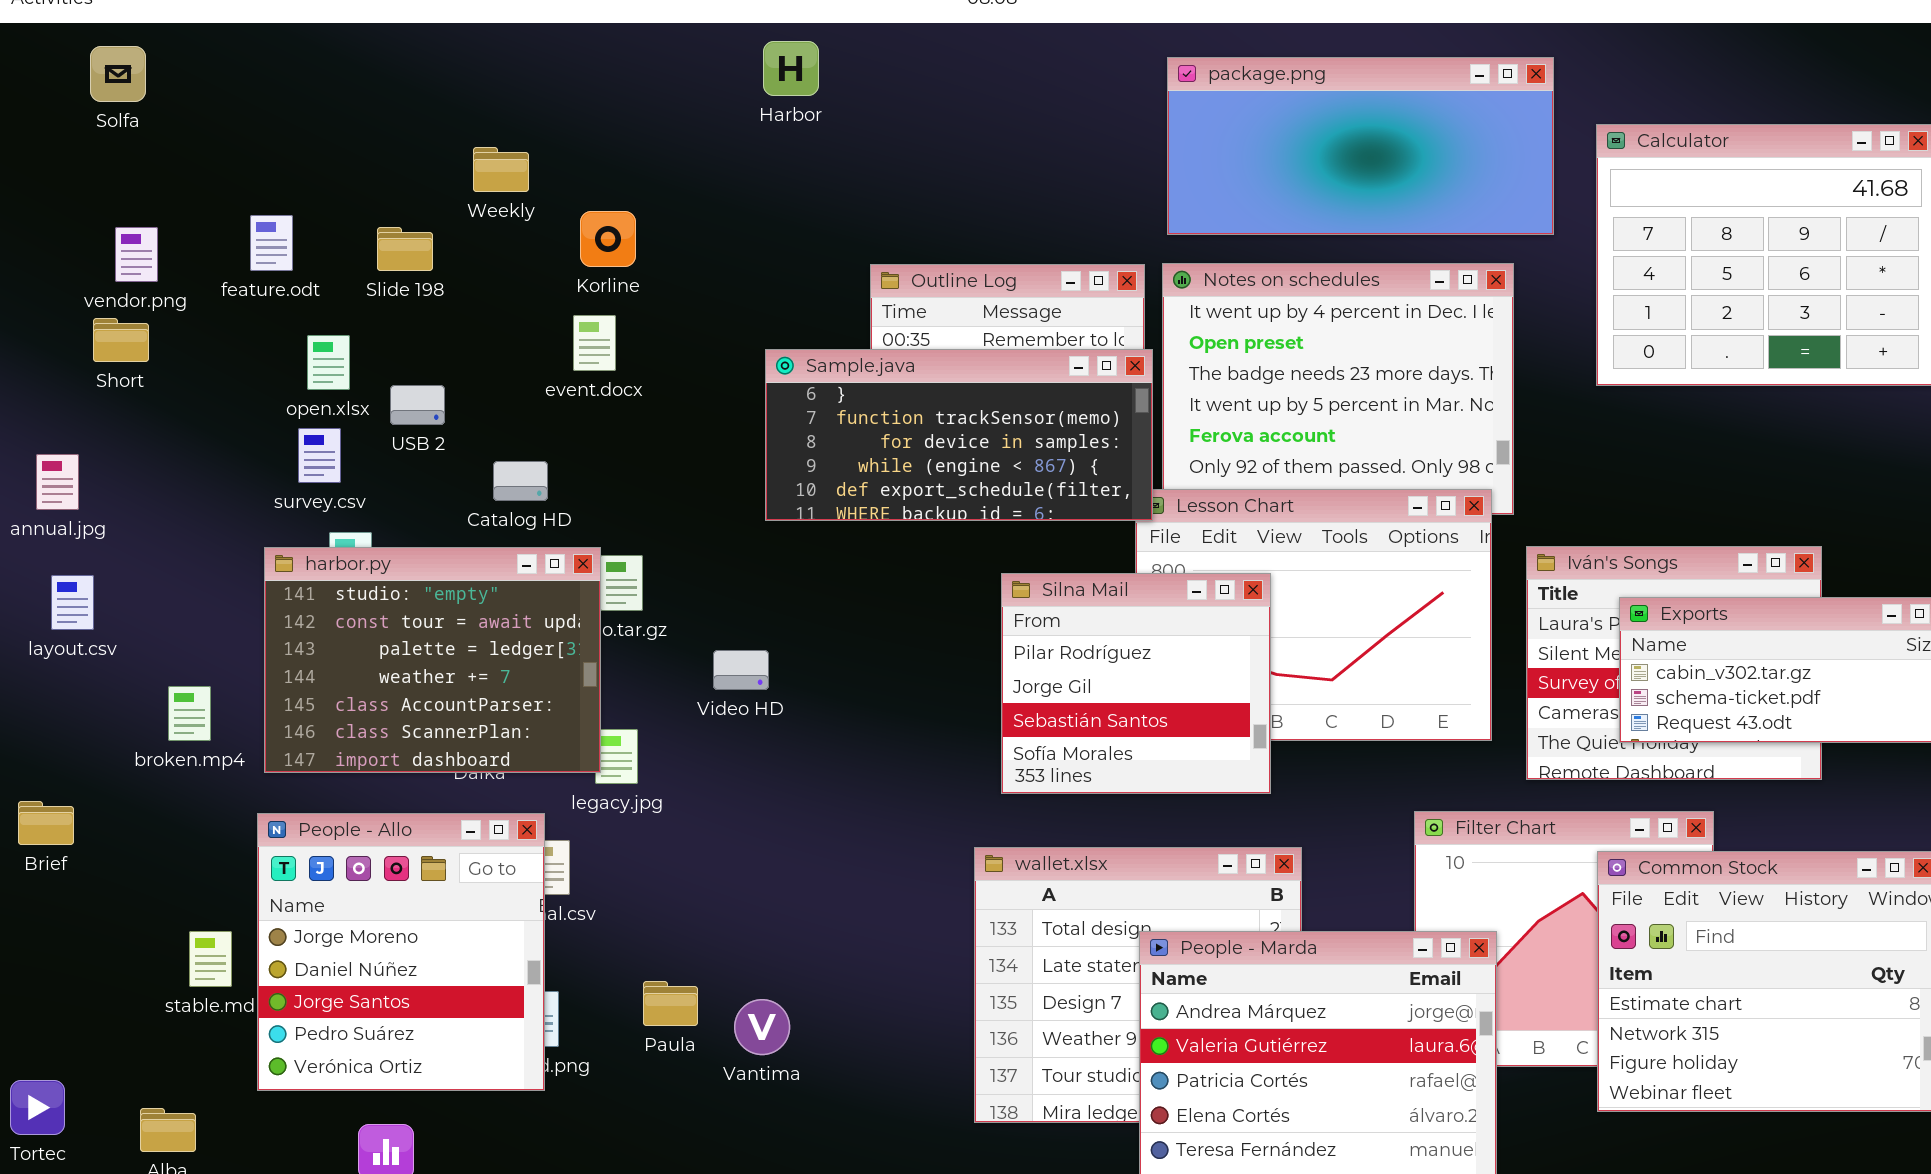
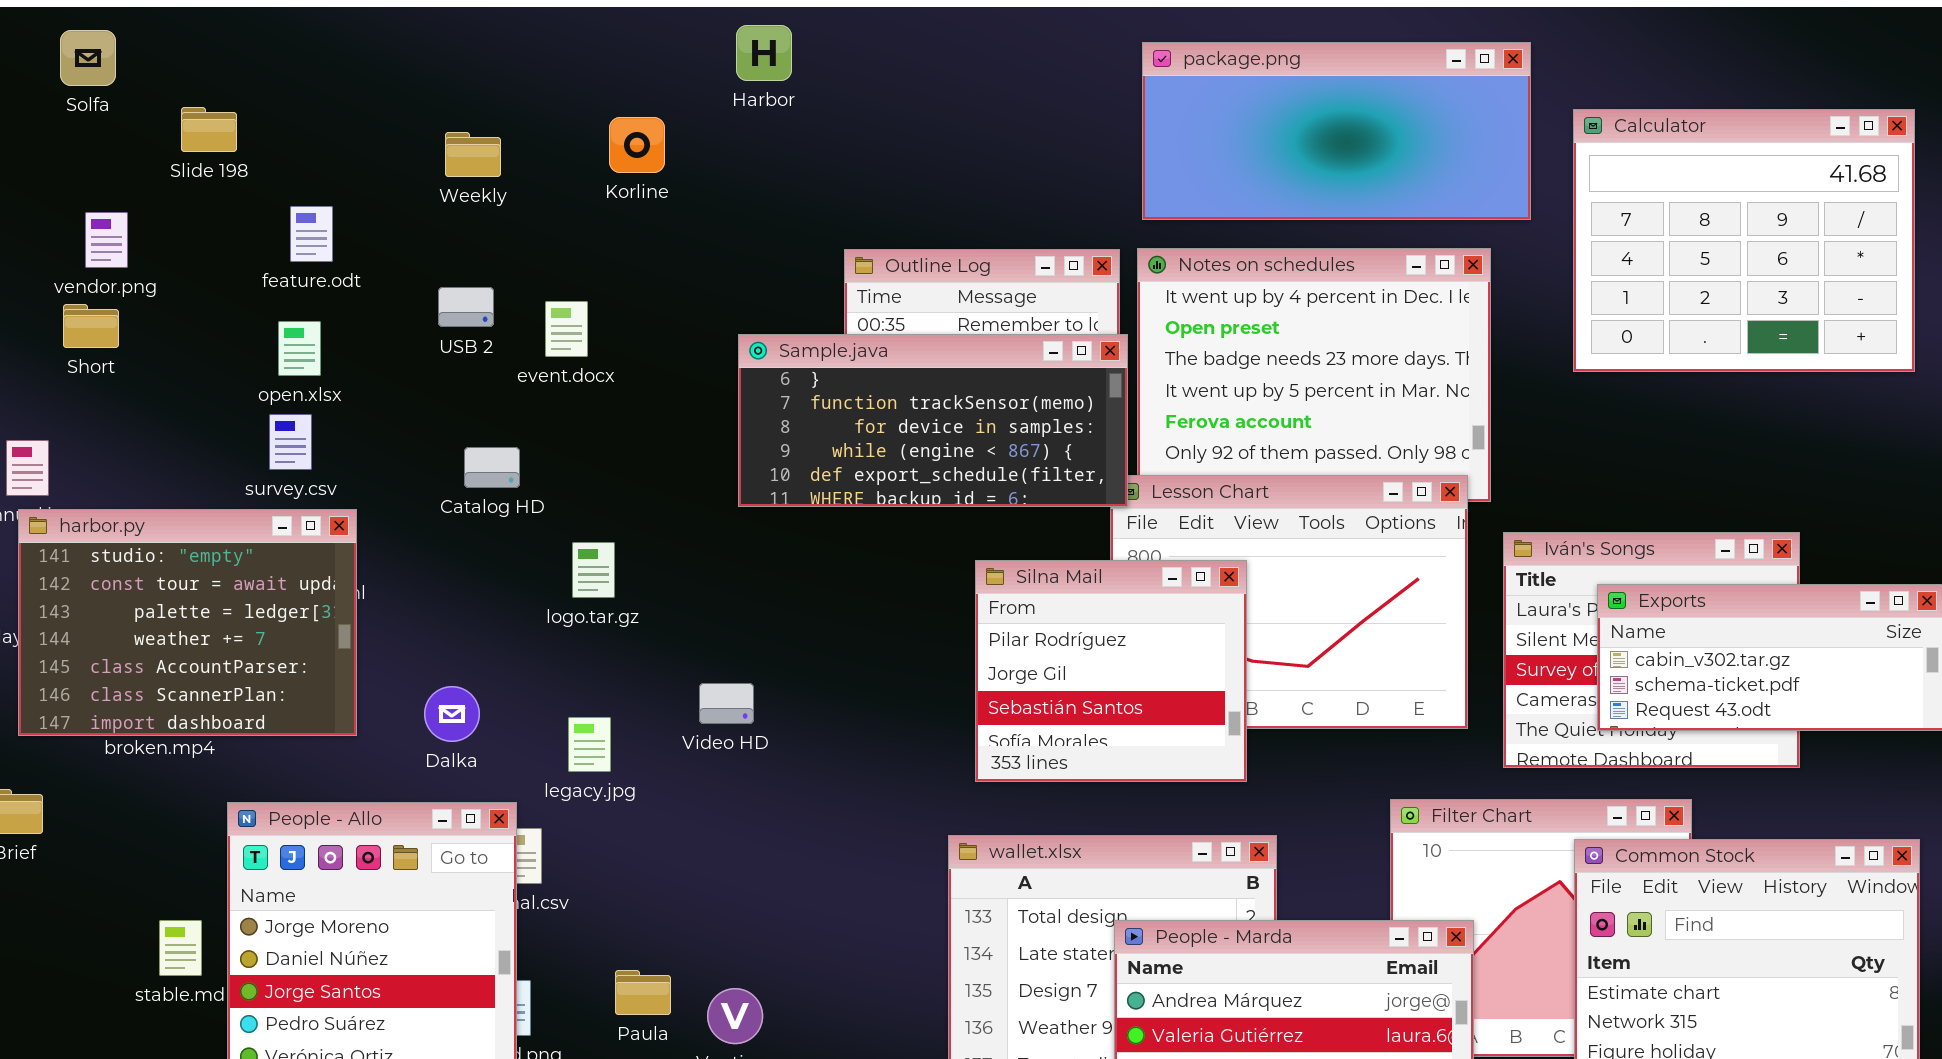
Korline: [580,211,636,267] -> [609,117,665,173], moved
feature.odt: [250,215,293,271] -> [290,206,333,262], moved
Slide 198: [377,227,433,271] -> [181,107,237,152], moved
USB 2: [390,385,445,425] -> [438,287,494,327], moved
harbor.py: [264,547,601,773] -> [18,509,357,736], moved
Video HD: [713,650,769,690] -> [699,683,754,724], moved

